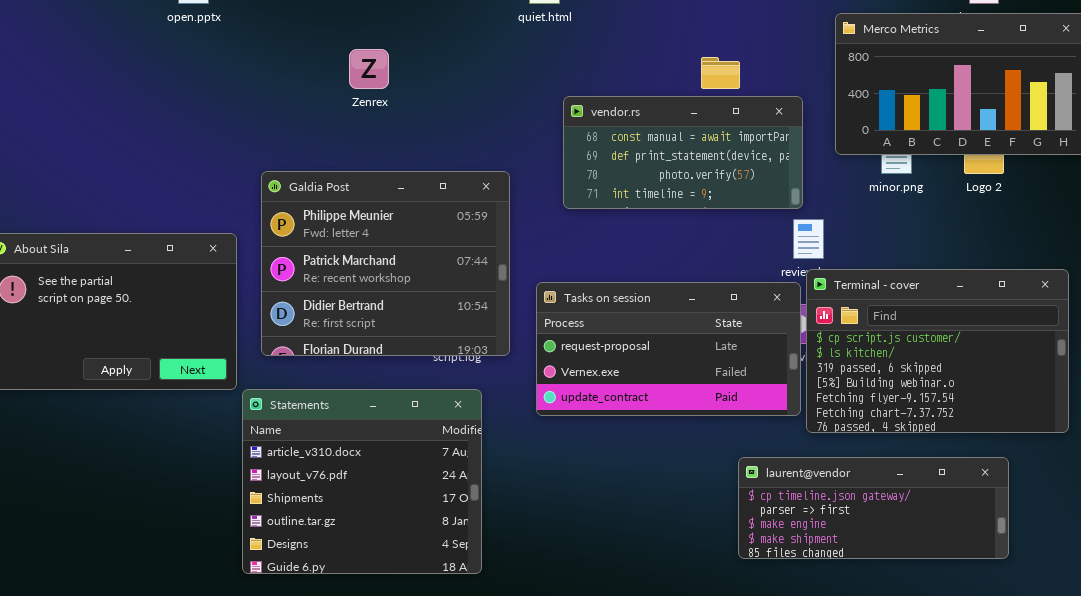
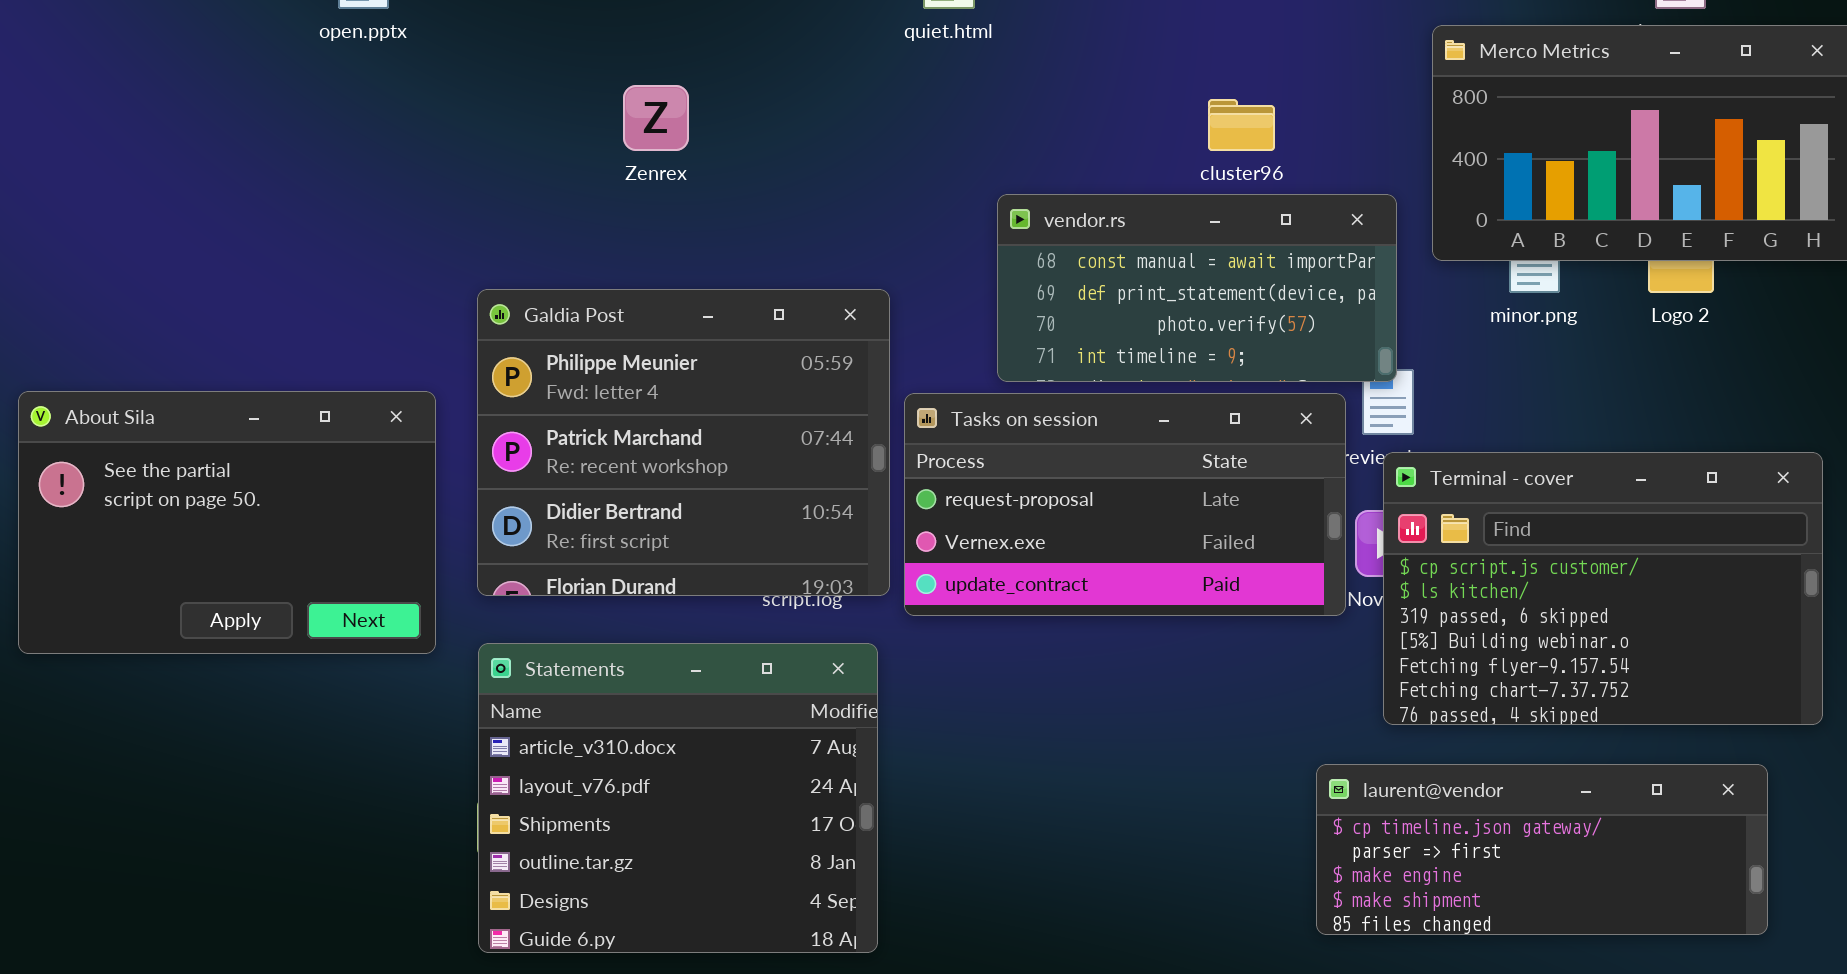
vendor.rs: [563,96,803,209] -> [997,194,1397,382], moved
Tasks on session: [536,282,801,416] -> [904,393,1346,616], moved
Statements: [242,389,482,574] -> [478,643,878,953], moved
laurent@vendor: [738,457,1009,559] -> [1316,764,1768,935], moved

